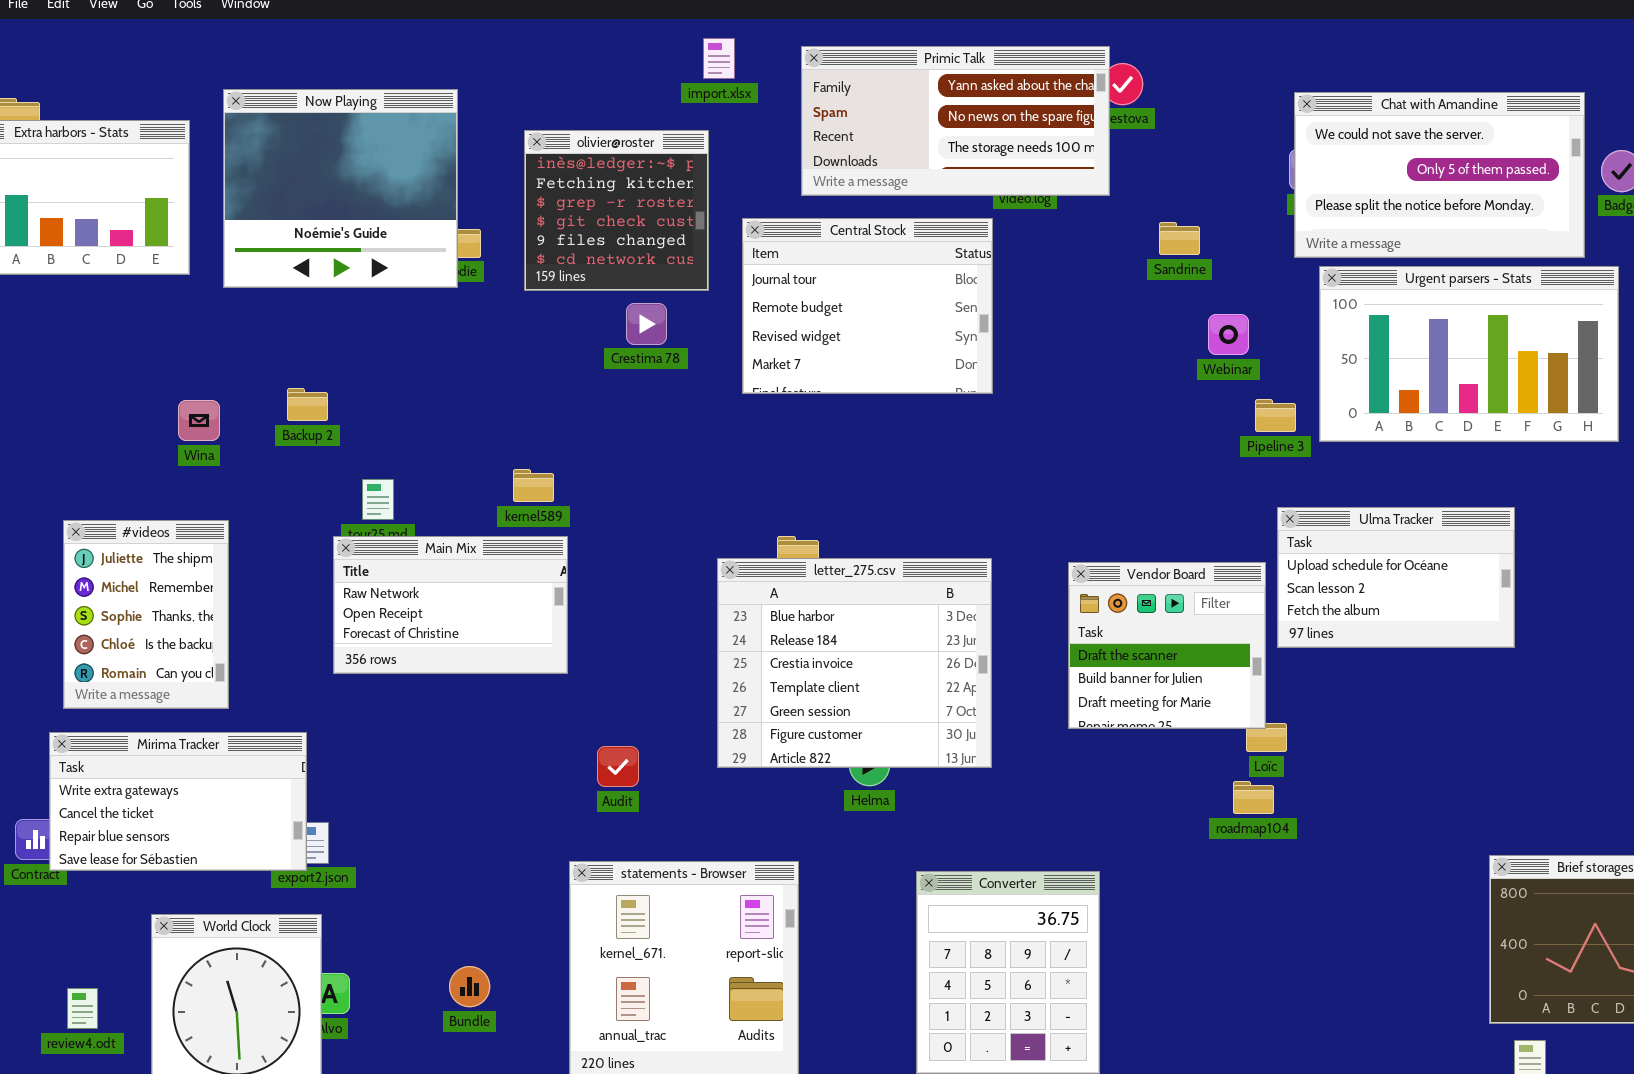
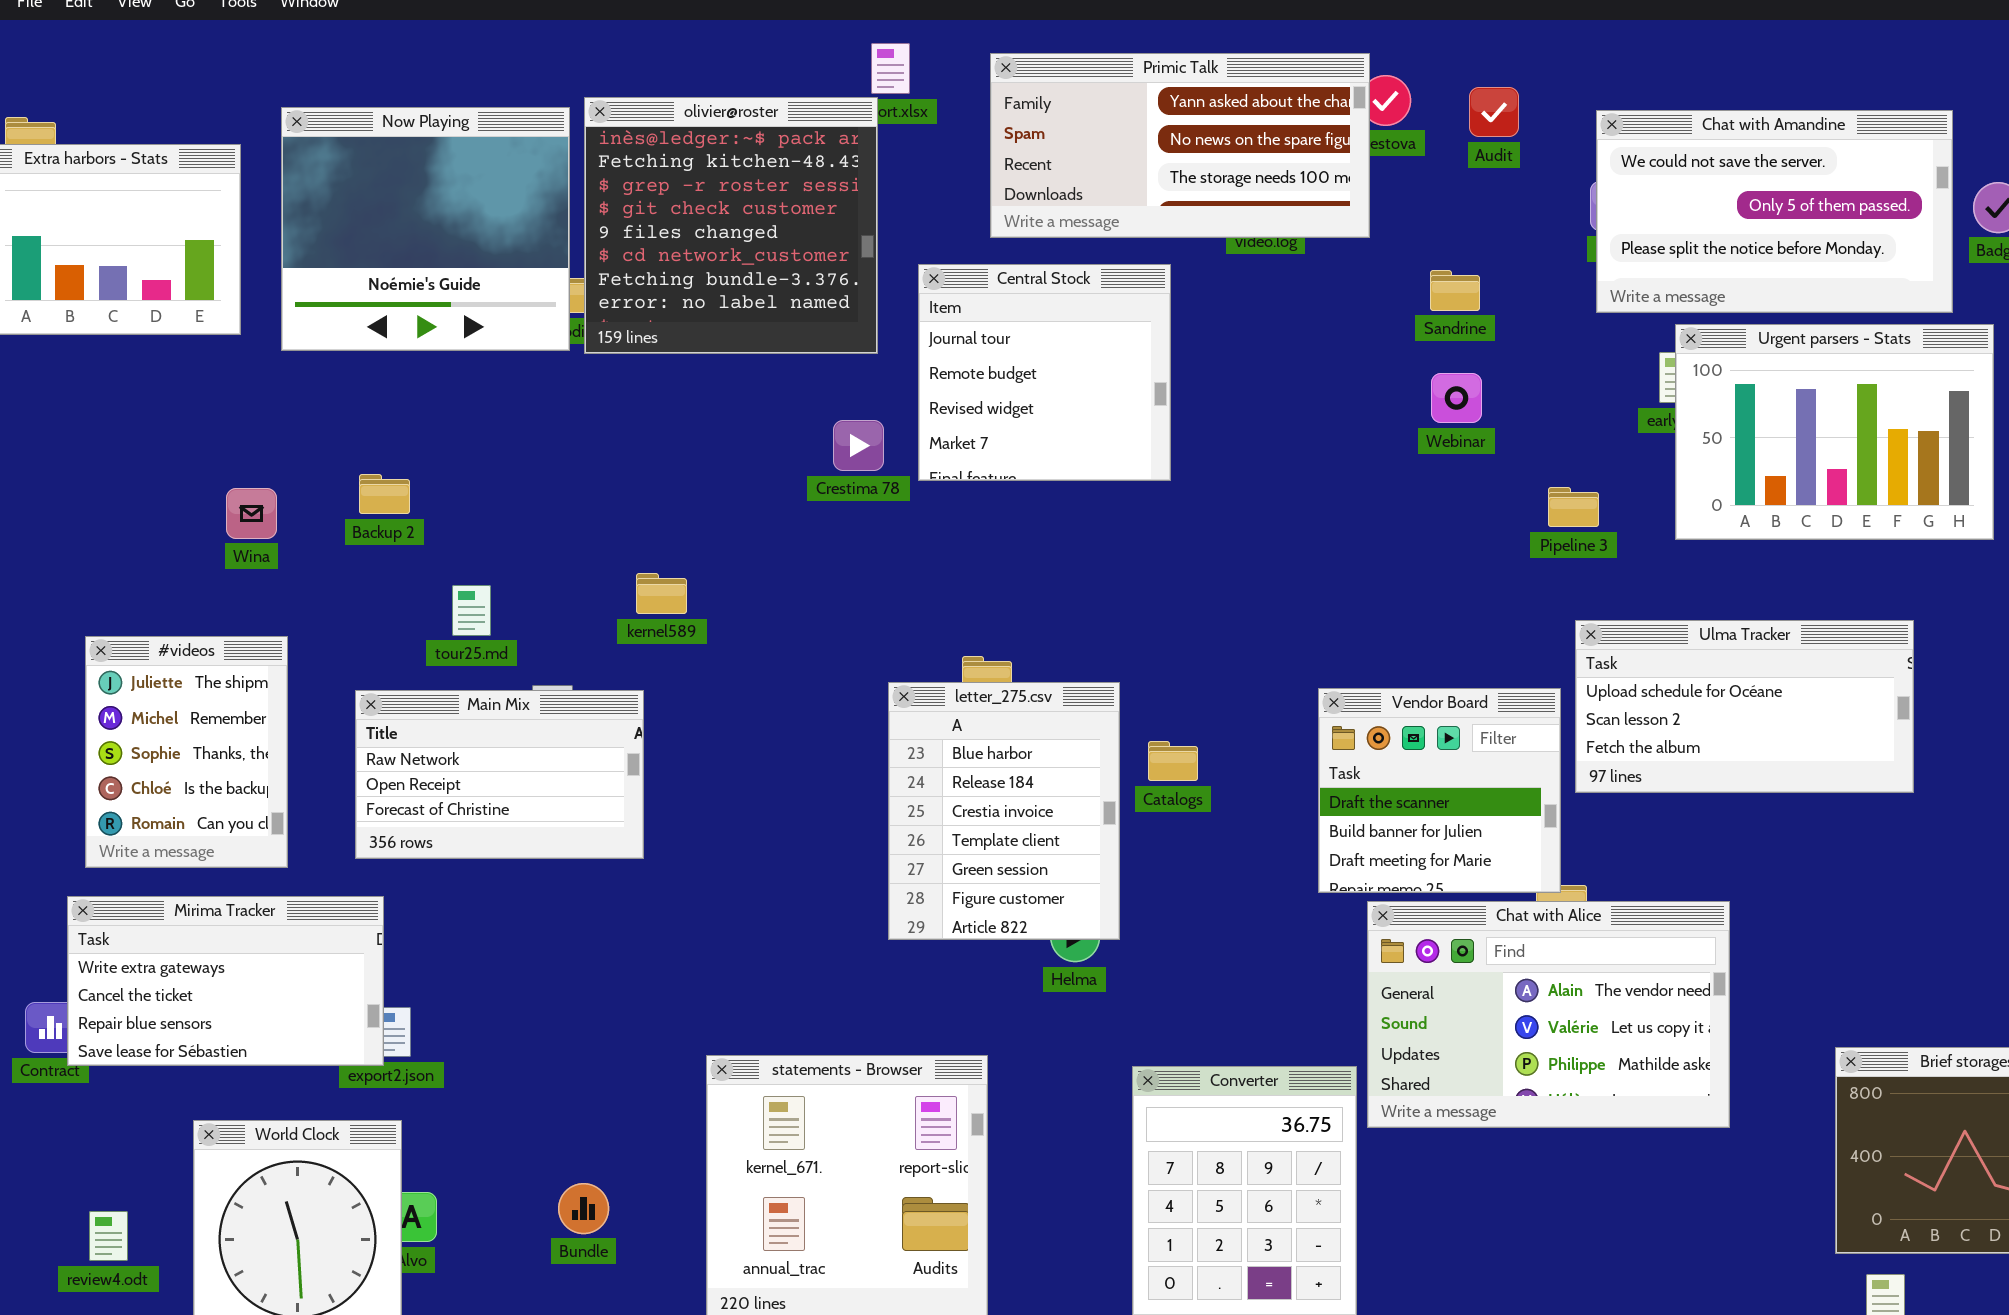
olivier@roster: [524,130,709,291] -> [584,97,878,354], resized
Central Stock: [742,218,993,394] -> [918,264,1171,481], resized
Urgent parsers - Stats: [1319,266,1619,442] -> [1675,324,1994,540], resized
Crestima 78: [626,303,667,345] -> [833,420,884,471], moved
Webinar: [1208,314,1249,355] -> [1431,373,1482,423], moved
Ulma Tracker: [1277,507,1515,648] -> [1575,620,1914,793], resized
Main Mix: [333,536,568,674] -> [355,690,644,859], moved
letter_275.csv: [717,558,992,768] -> [888,682,1120,940], resized
Chat with Alice: none -> [1367,901,1730,1128], opened
Audit: [597,746,639,787] -> [1469,87,1519,137], moved

